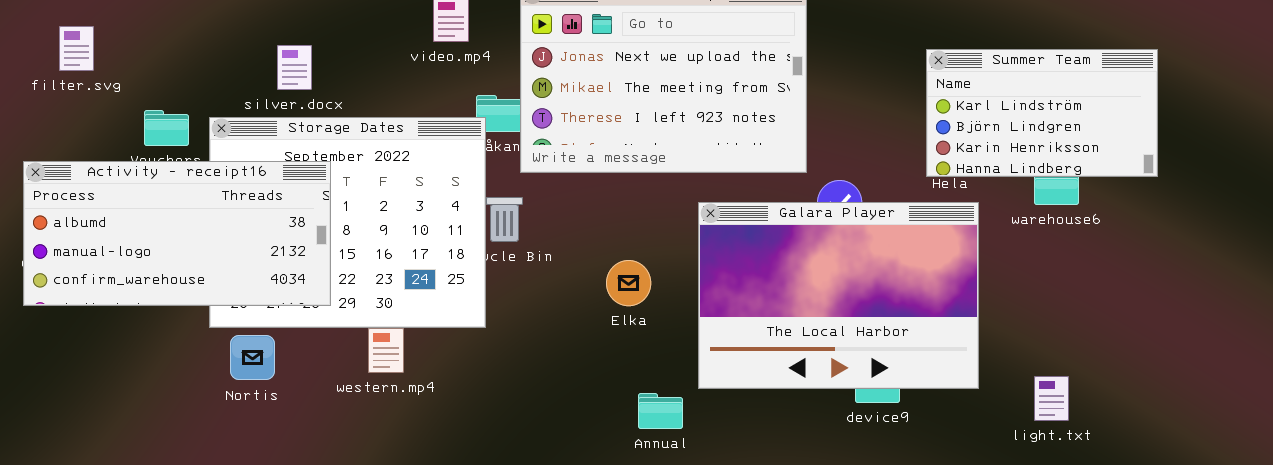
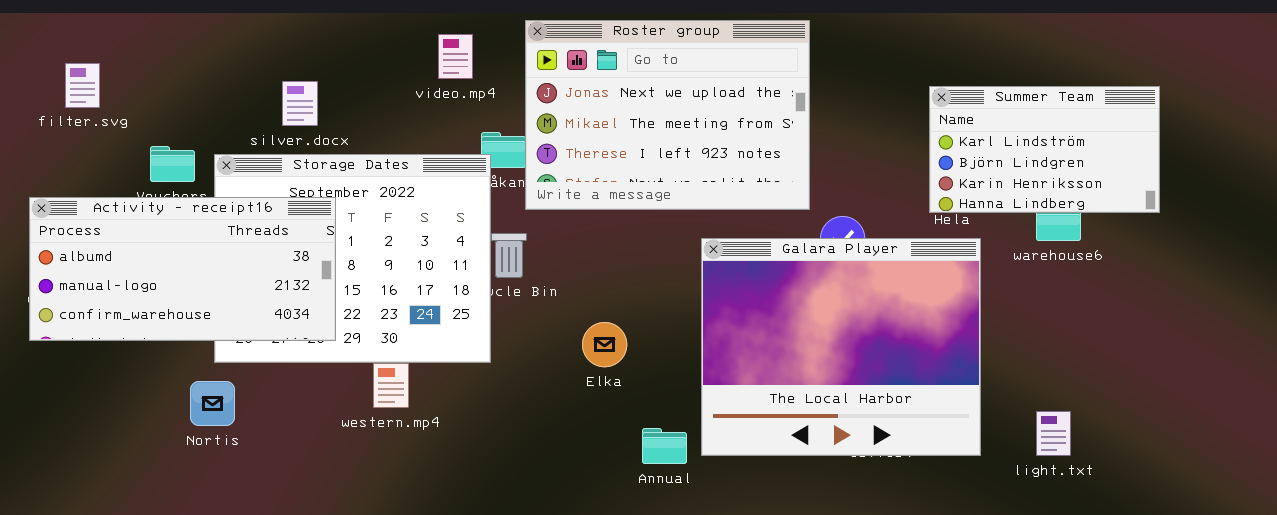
Galara Player: [698,202,979,389] -> [701,238,981,456], resized
Elka: [606,260,651,306] -> [582,322,627,367], moved
Nortis: [230,335,275,380] -> [190,381,235,426], moved

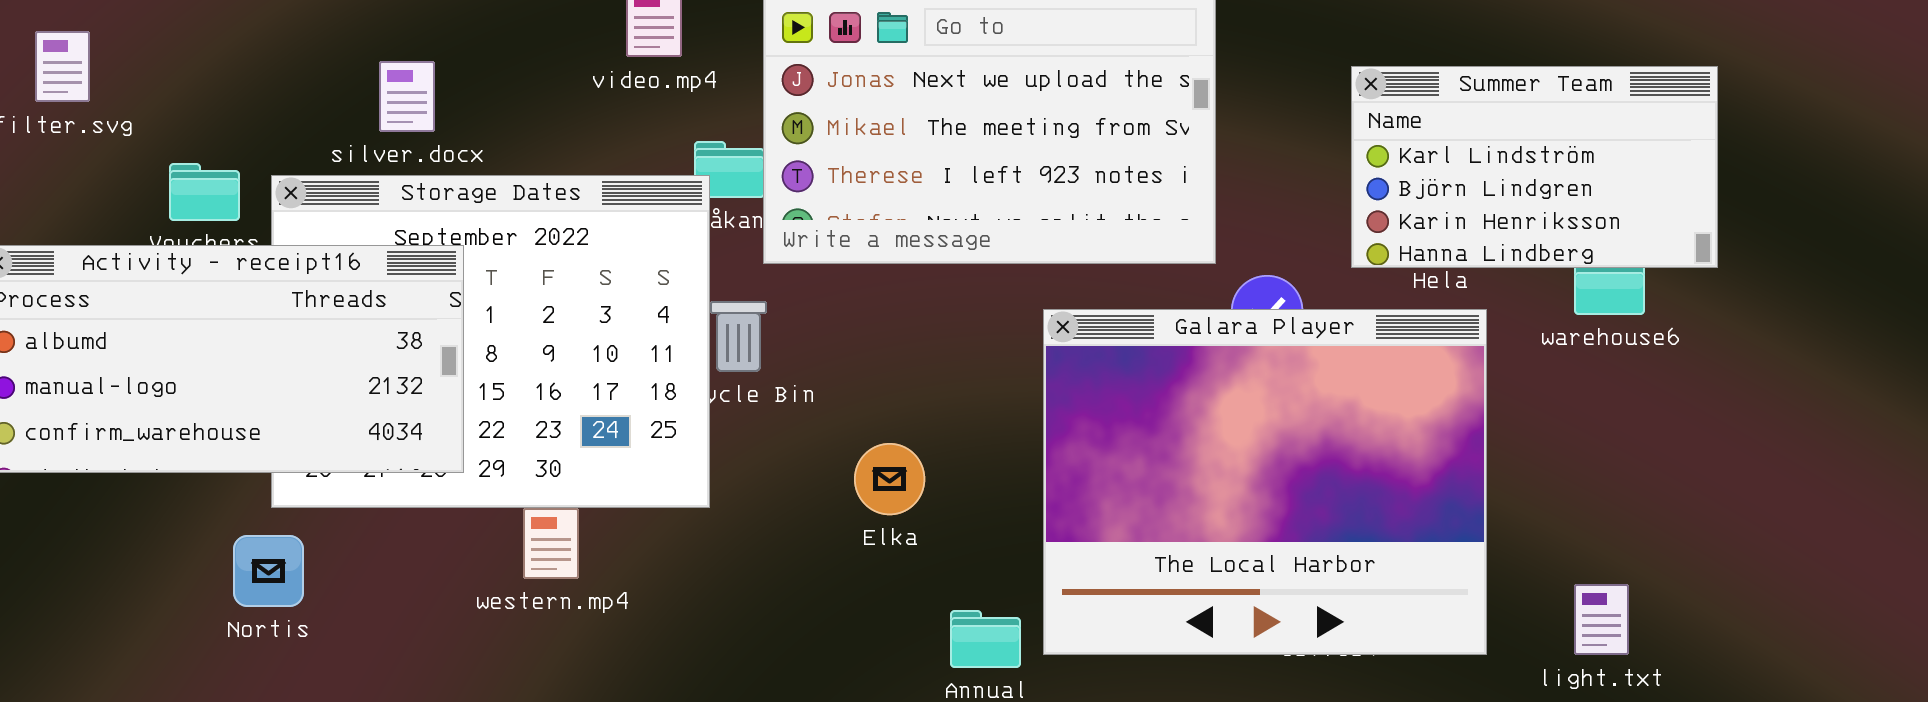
Summer Team: [929,86,1160,213] -> [1351,66,1718,268], moved

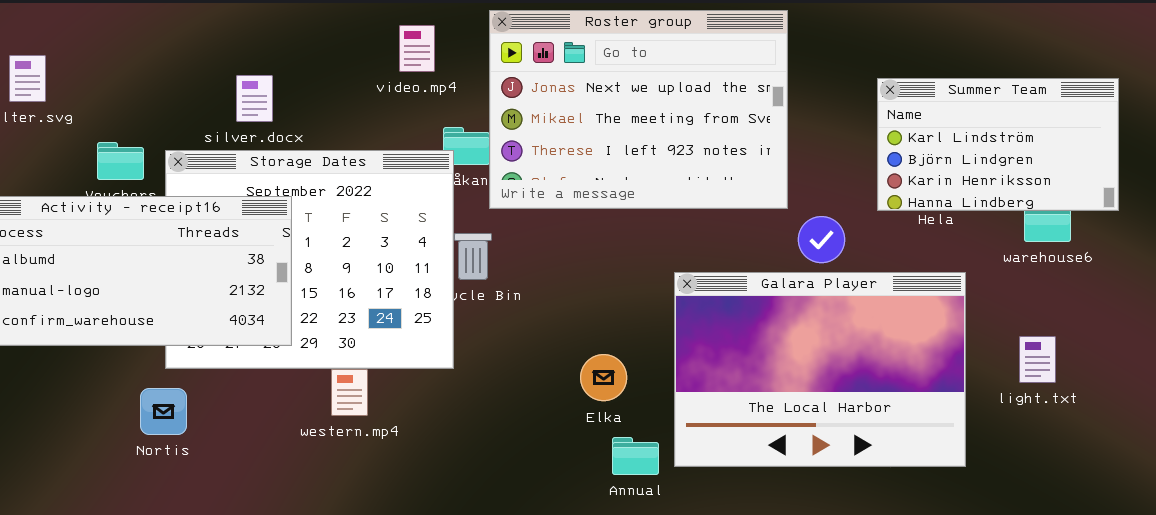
Galara Player: [1043,309,1487,655] -> [674,272,966,467], resized
Elka: [854,443,925,515] -> [580,354,627,401], moved
light.txt: [1574,584,1629,655] -> [1019,336,1056,383], moved

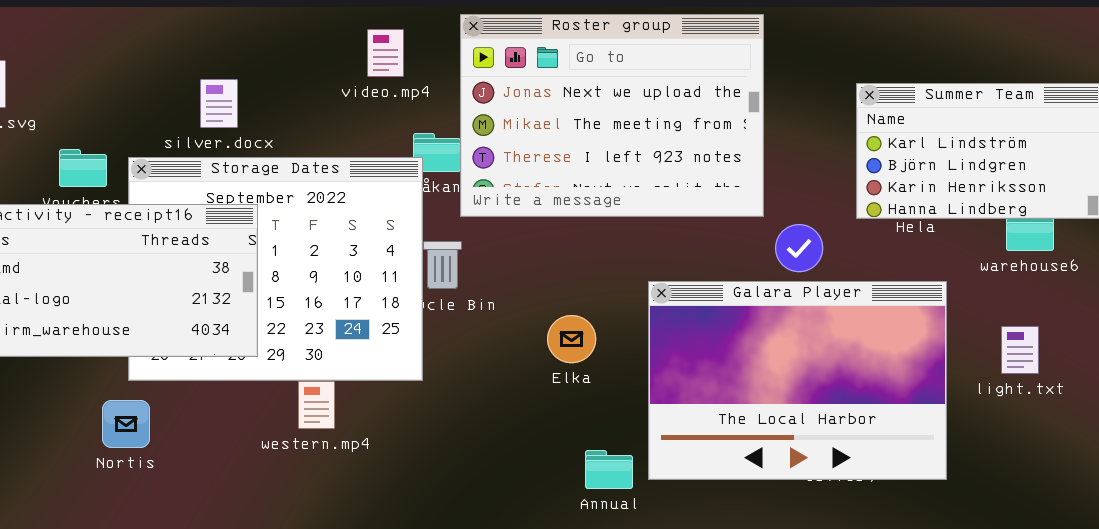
light.txt: [1019,336,1056,383] -> [1001,326,1039,374], moved
Elka: [580,354,627,401] -> [547,315,596,363], moved

